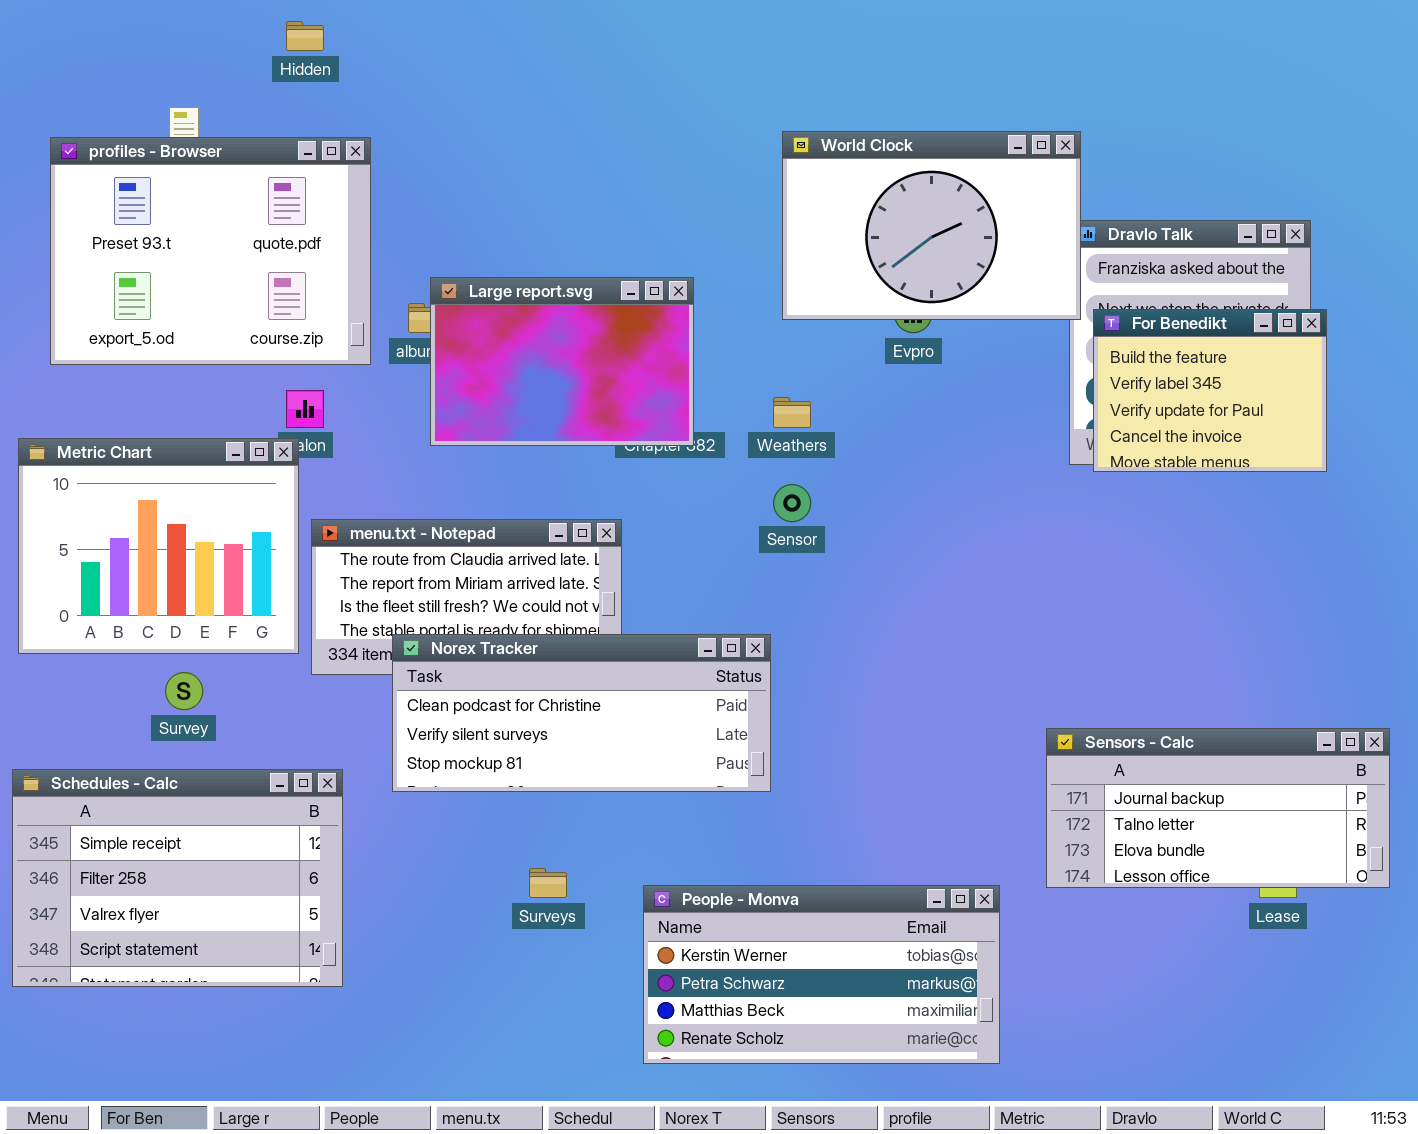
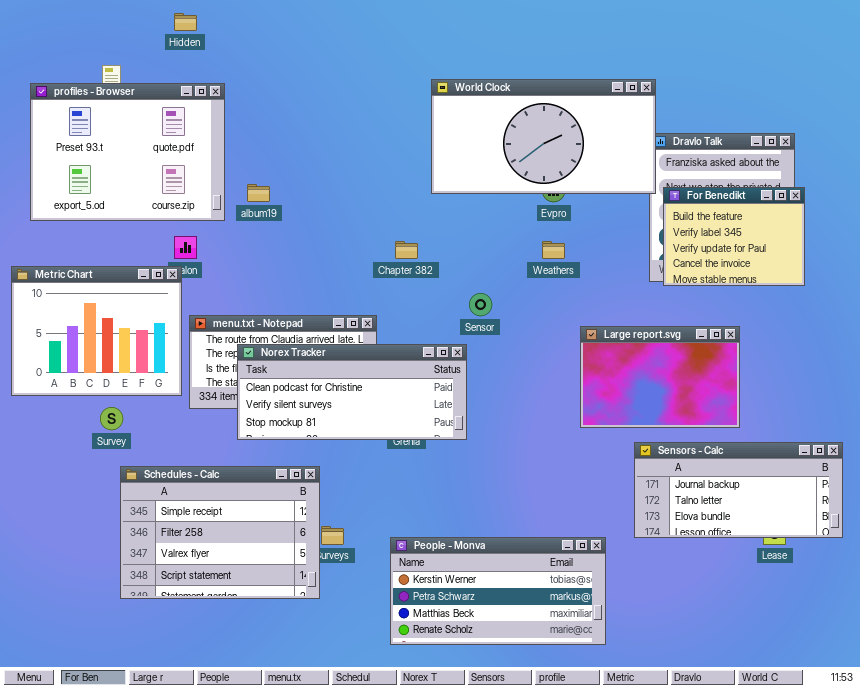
World Clock: [782,131,1081,320] -> [431,79,656,194], resized
Large report.svg: [430,277,694,446] -> [580,326,740,428], moved
Weathers: [773,397,811,428] -> [542,241,565,259], moved
Norex Tracker: [392,634,771,792] -> [237,344,467,440], moved
Schedules - Calc: [12,769,343,987] -> [120,466,320,599], moved

